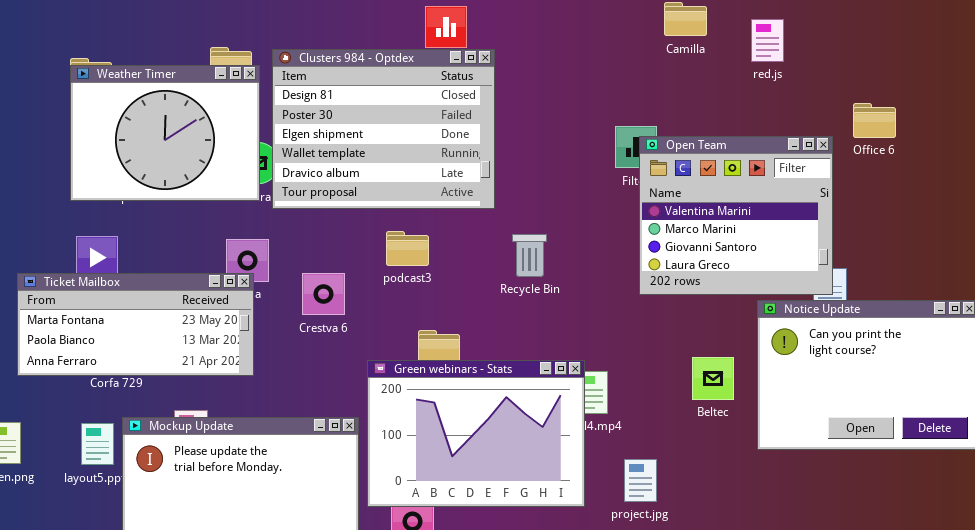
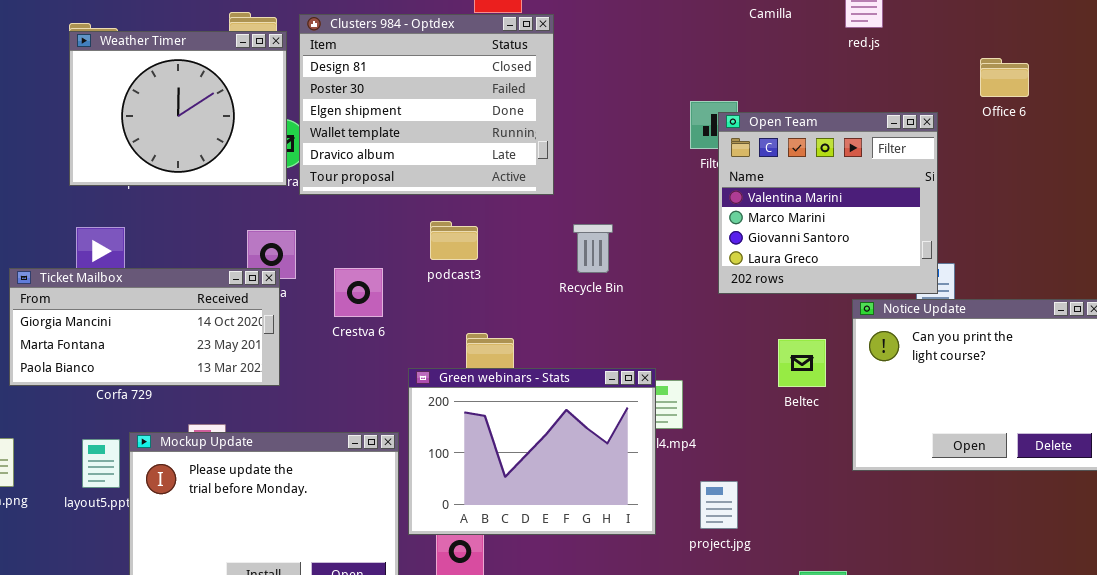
Office 6: [853,103,896,138] -> [980,58,1029,97], moved
Ticket Mailbox: [17,273,254,376] -> [9,268,280,386], scrolled up 1 row
Beltec: [692,357,734,400] -> [778,339,826,387], moved

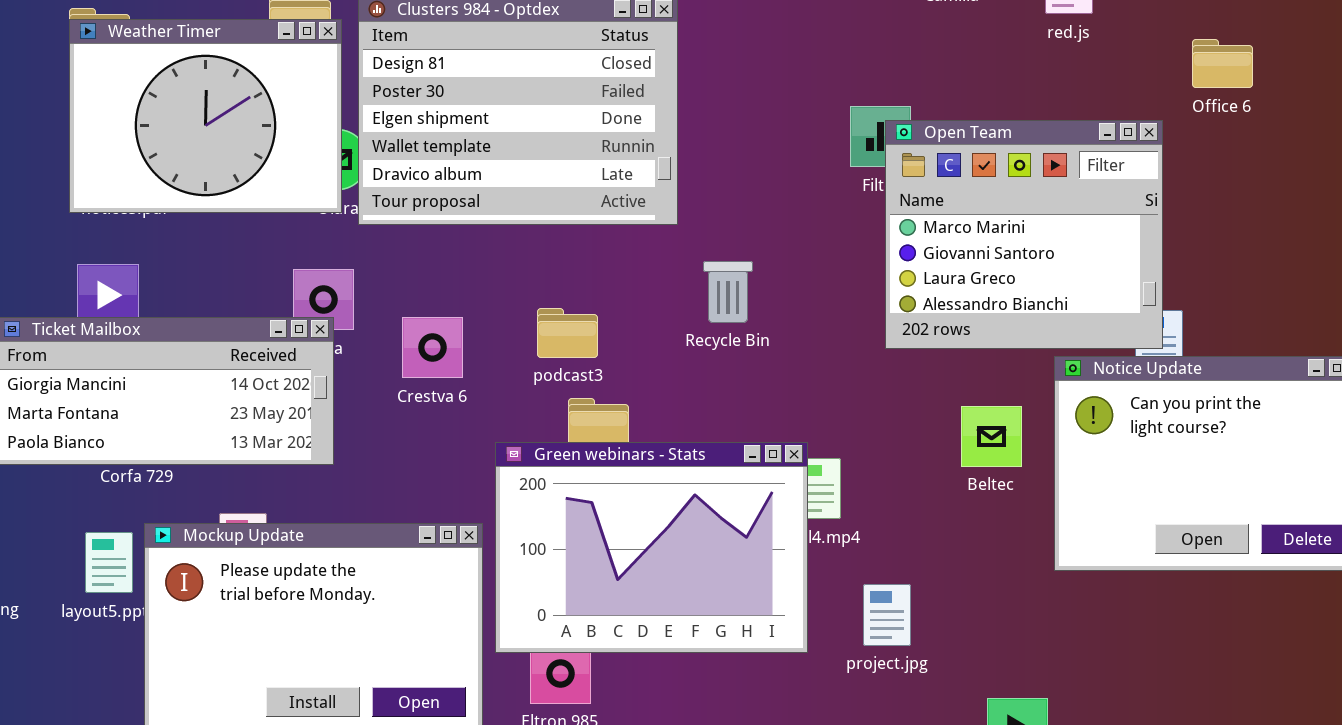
Office 6: [980,58,1029,97] -> [1192,39,1253,88], moved
Open Team: [718,112,938,294] -> [885,120,1163,349], scrolled down 1 row
podcast3: [430,221,478,260] -> [537,308,598,358], moved

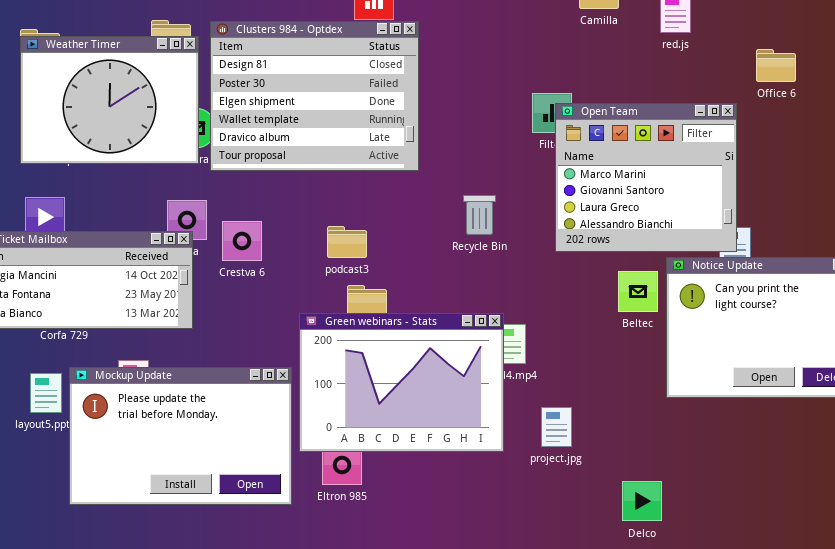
Recycle Bin: [703,261,753,323] -> [463,195,496,235], moved
Crestva 6: [402,317,463,378] -> [222,221,262,261], moved
Beltec: [961,406,1022,467] -> [618,271,658,312], moved

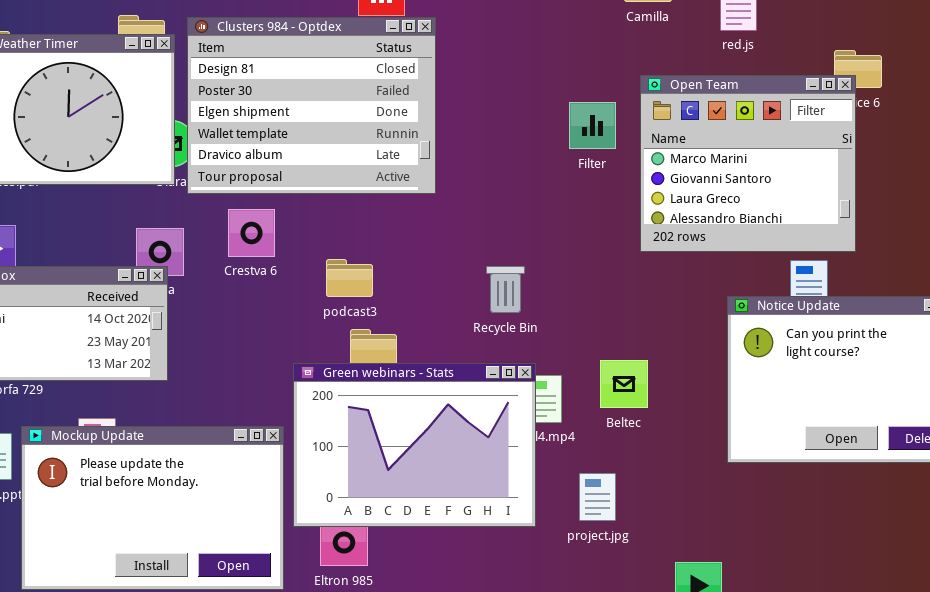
Open Team: [555,103,737,252] -> [640,75,856,252], moved
Recycle Bin: [463,195,496,235] -> [486,266,525,313], moved
Crestva 6: [222,221,262,261] -> [228,209,275,257], moved
Beltec: [618,271,658,312] -> [600,360,648,408], moved

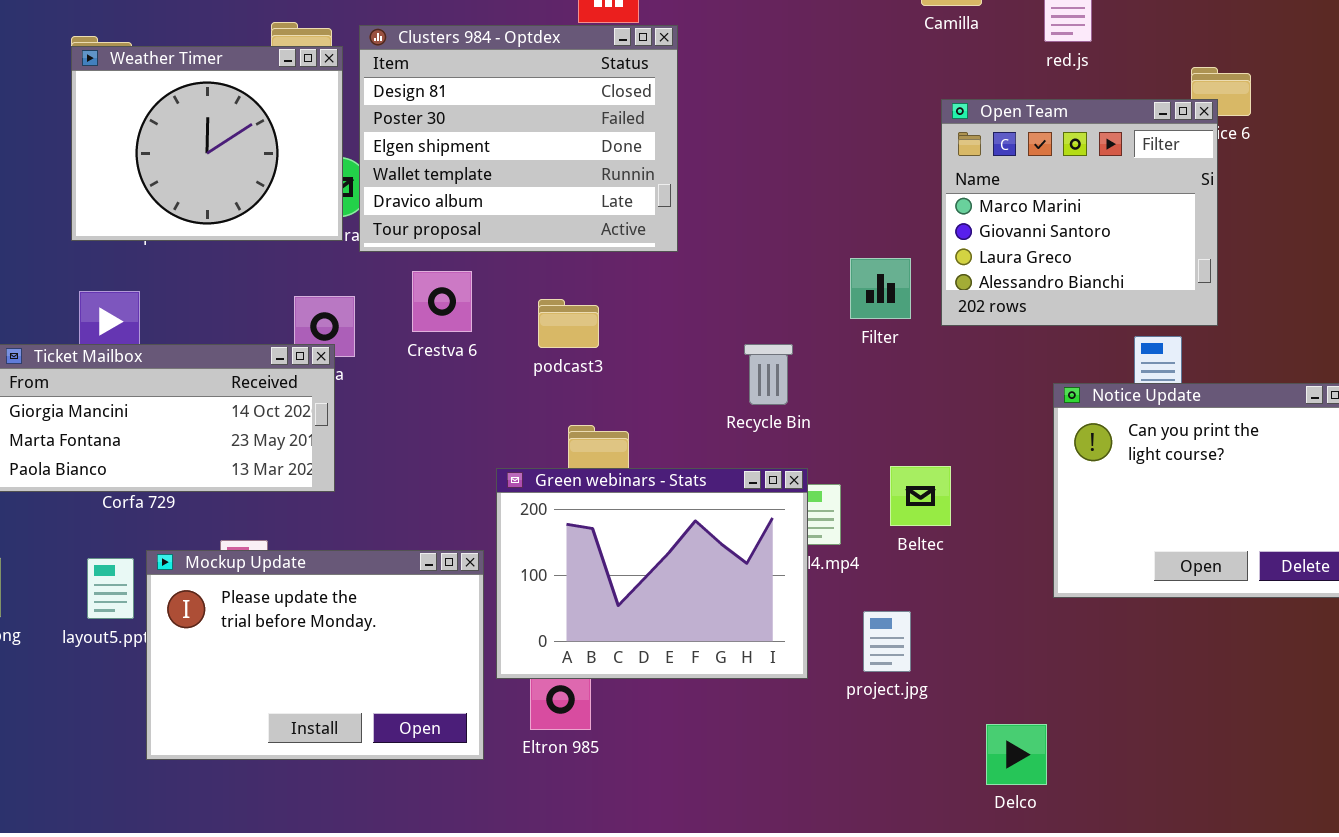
Filter: [569,102,616,149] -> [850,258,911,319], moved
podcast3: [326,259,373,297] -> [538,299,599,348], moved

